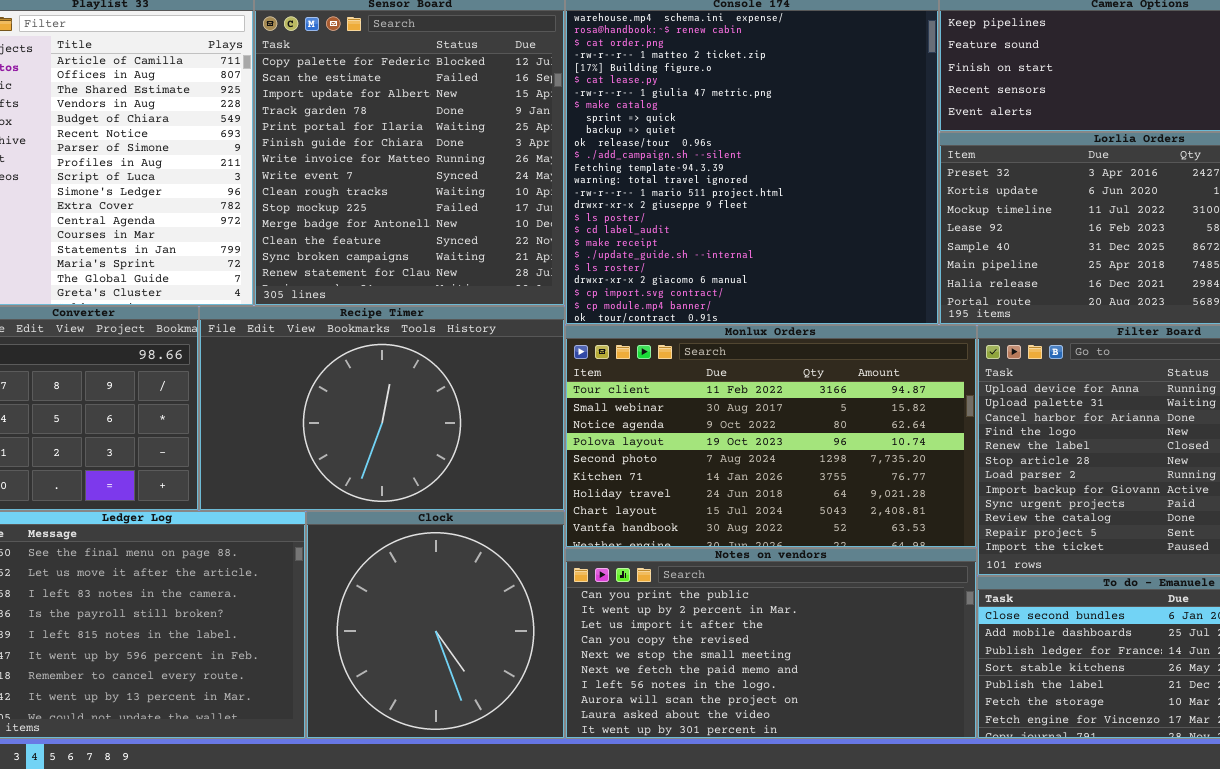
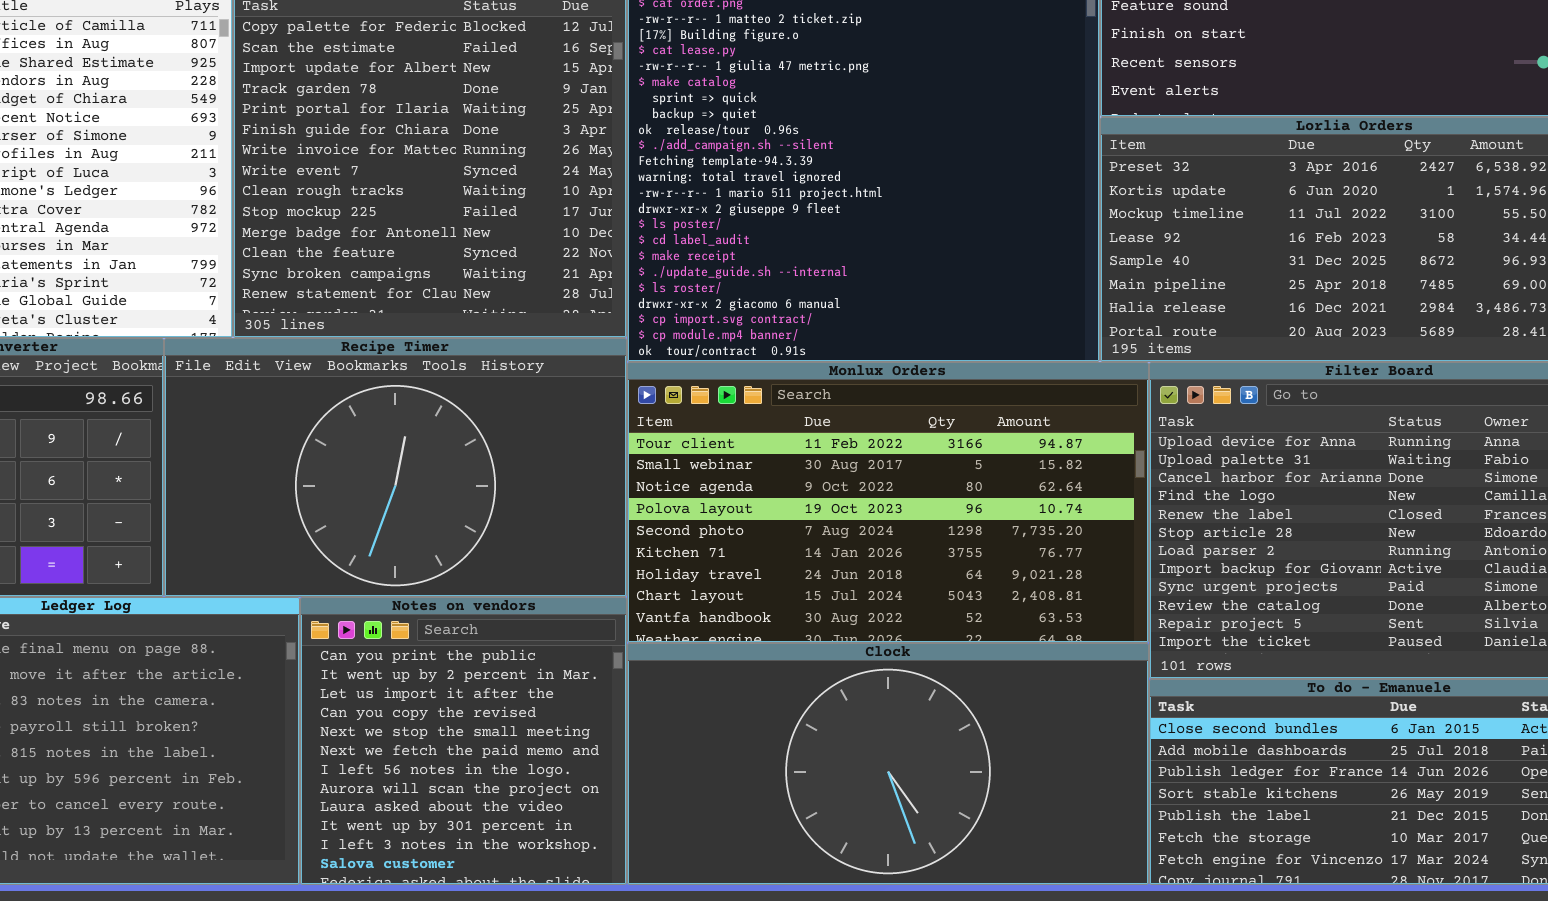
Clock: [306,511,565,739] -> [627,643,1149,885], moved, resized
Notes on vendors: [565,548,977,739] -> [300,597,627,885], moved, resized

